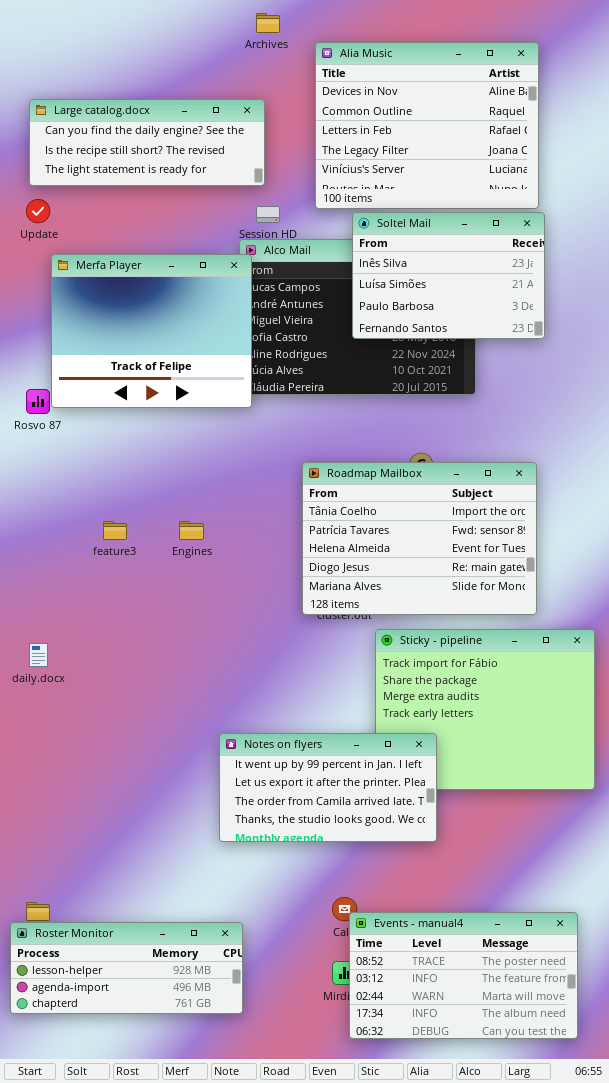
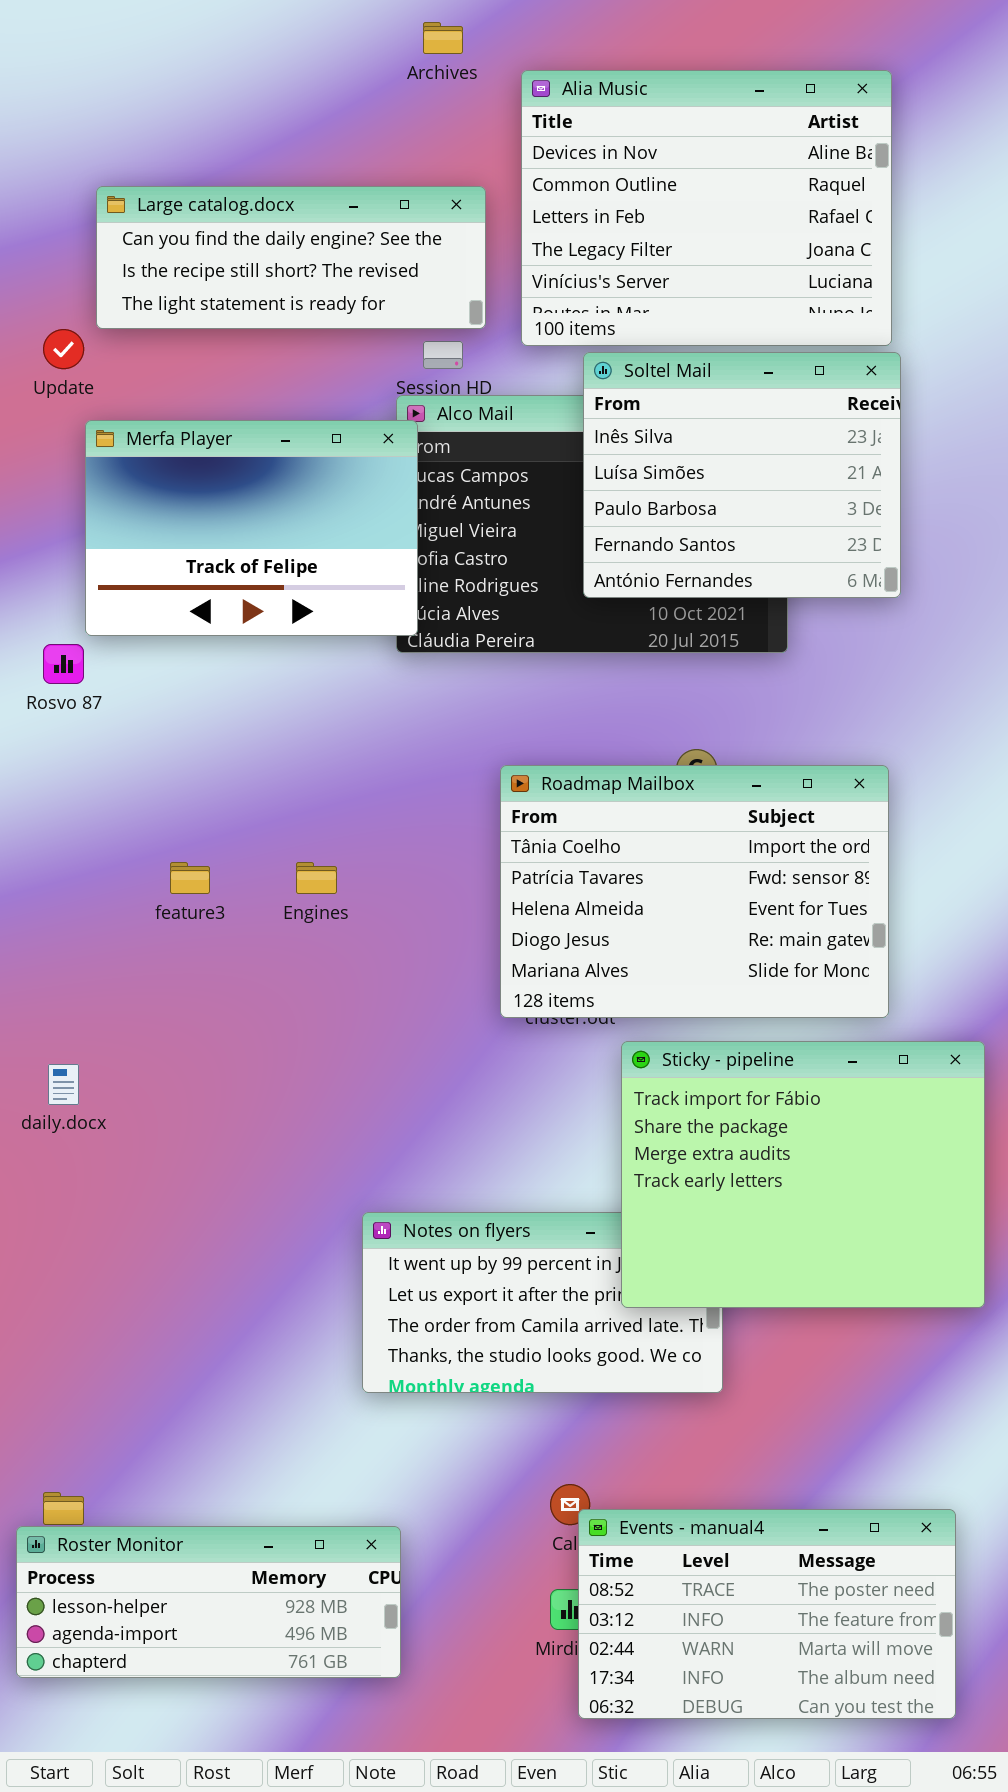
Large catalog.docx: [29,99,265,186] -> [96,186,486,329], moved
Soltel Mail: [352,212,545,339] -> [583,352,901,598], resized
Merfa Player: [51,254,252,408] -> [85,420,418,636], resized
Sticky - pipeline: [375,629,595,790] -> [621,1041,985,1308], raised

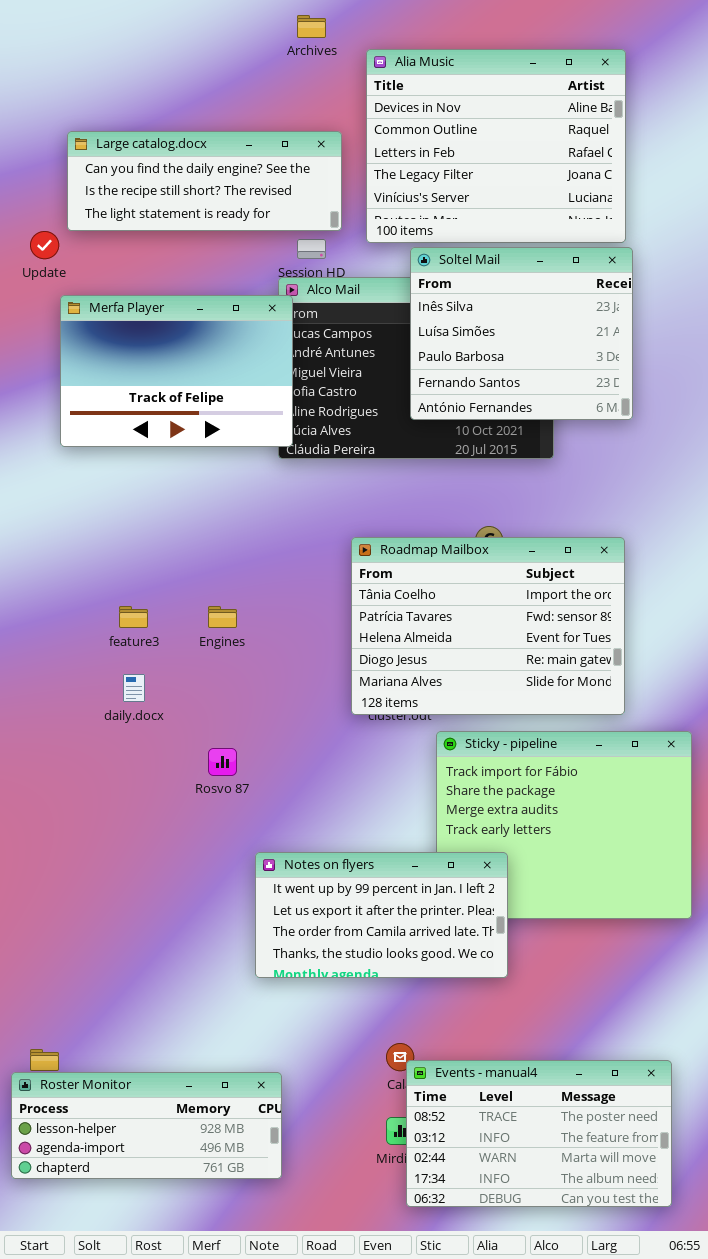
Rosvo 87: [43,644,84,684] -> [208,748,237,776], moved
daily.docx: [48,1064,79,1105] -> [123,674,145,702], moved
Notes on flyers: [362,1212,723,1393] -> [255,852,508,978], raised

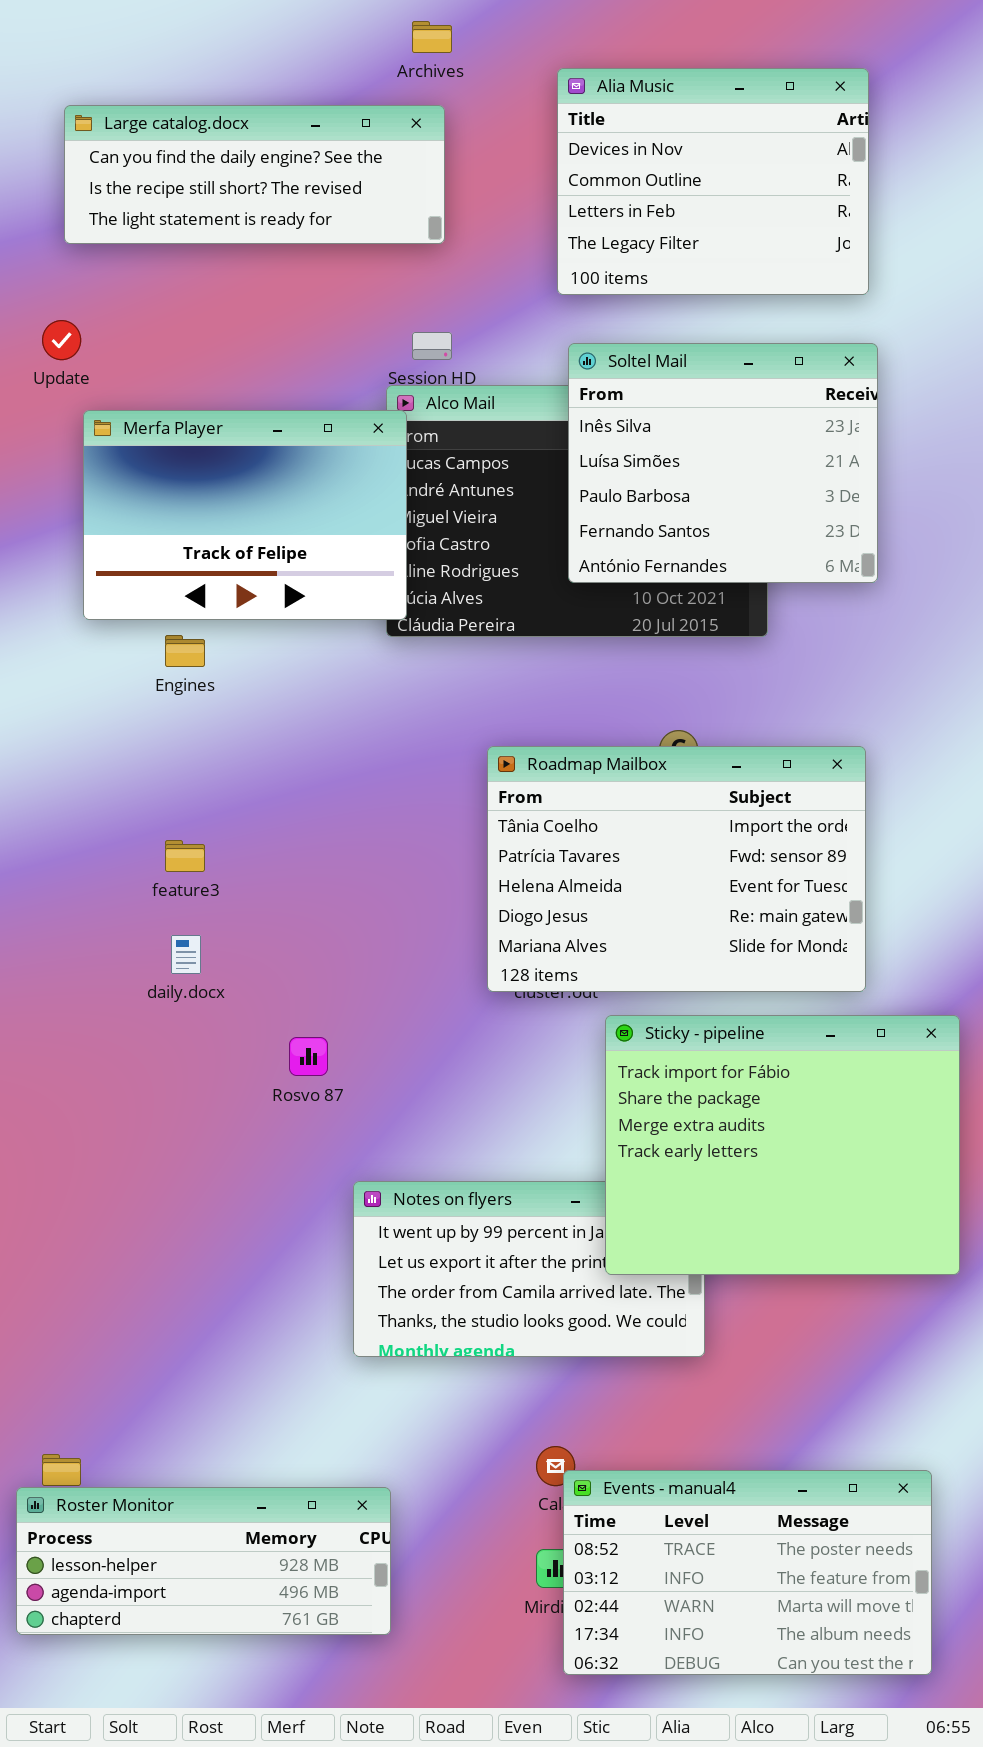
Alia Music: [366,49,626,243] -> [557,68,869,295], resized
Large catalog.docx: [67,131,342,231] -> [64,105,445,244], moved
Engines: [208,606,237,628] -> [165,635,205,667], moved
Sticky - pipeline: [436,731,692,919] -> [605,1015,960,1275], raised

